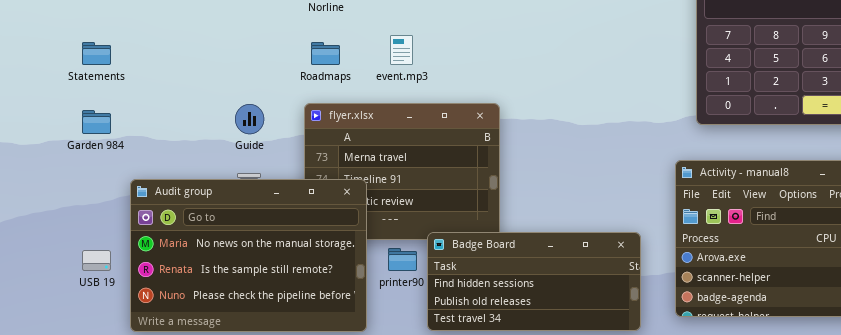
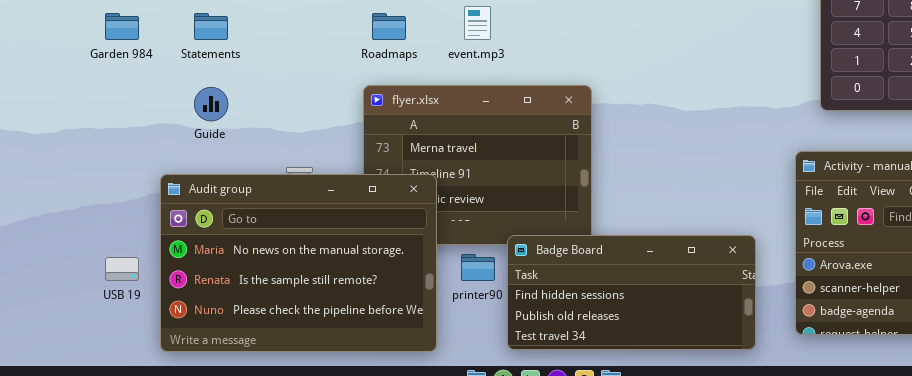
Statements: [82,42,111,65] -> [194,13,228,40], moved
Guide: [235,104,264,134] -> [194,87,228,121], moved
Garden 984: [82,110,111,134] -> [105,13,139,40], moved

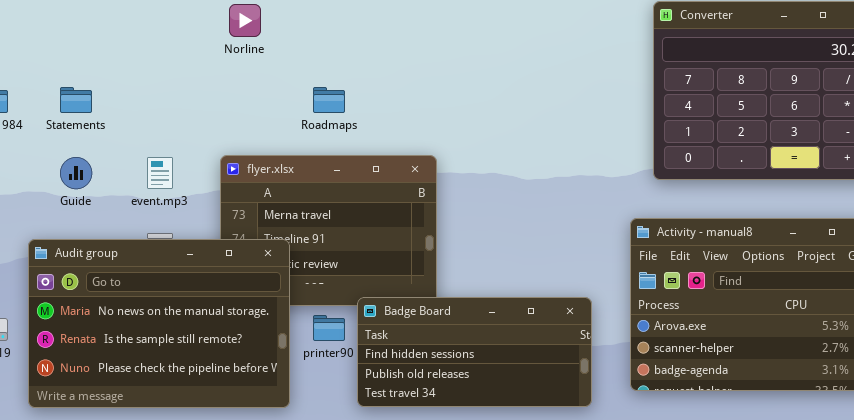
event.mp3: [464,6,491,40] -> [147,157,173,189], moved
Roadmaps: [372,13,406,40] -> [313,87,345,113], moved

